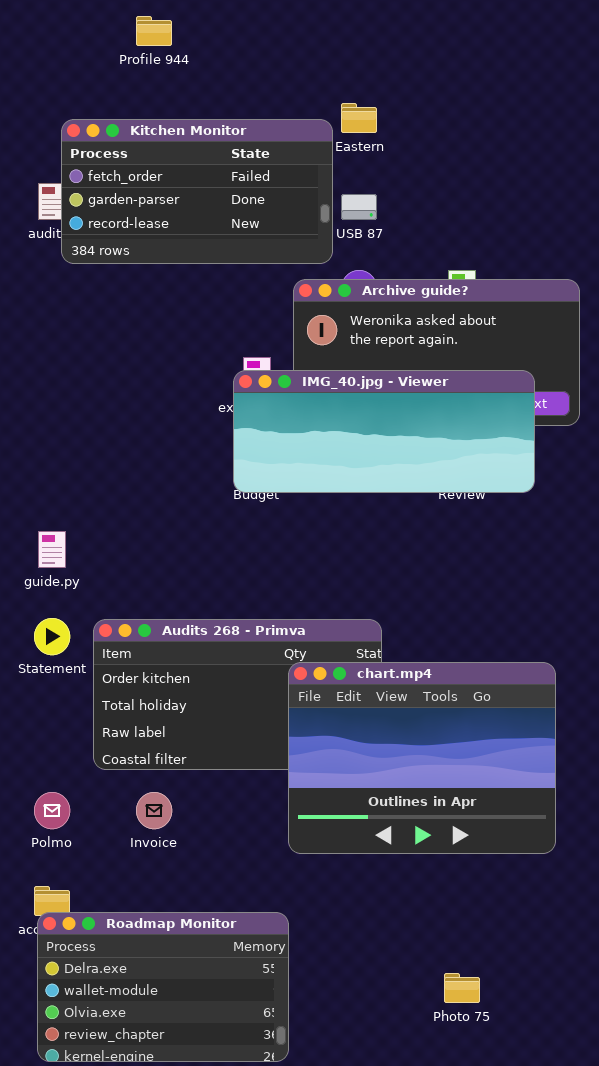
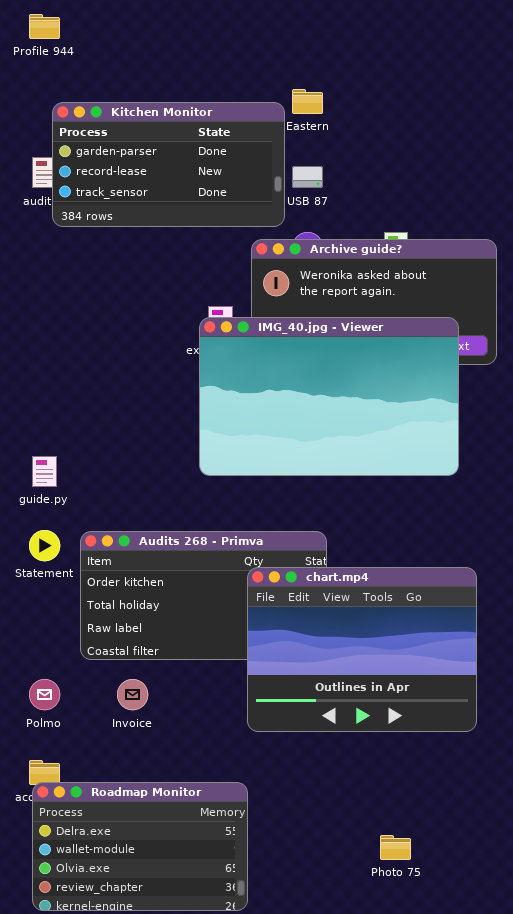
Profile 944: [136,16,172,46] -> [29,14,60,39], moved
Kitchen Monitor: [61,119,333,264] -> [52,102,285,227], scrolled down 1 row
IMG_40.jpg - Viewer: [233,370,535,493] -> [199,317,459,476], resized

